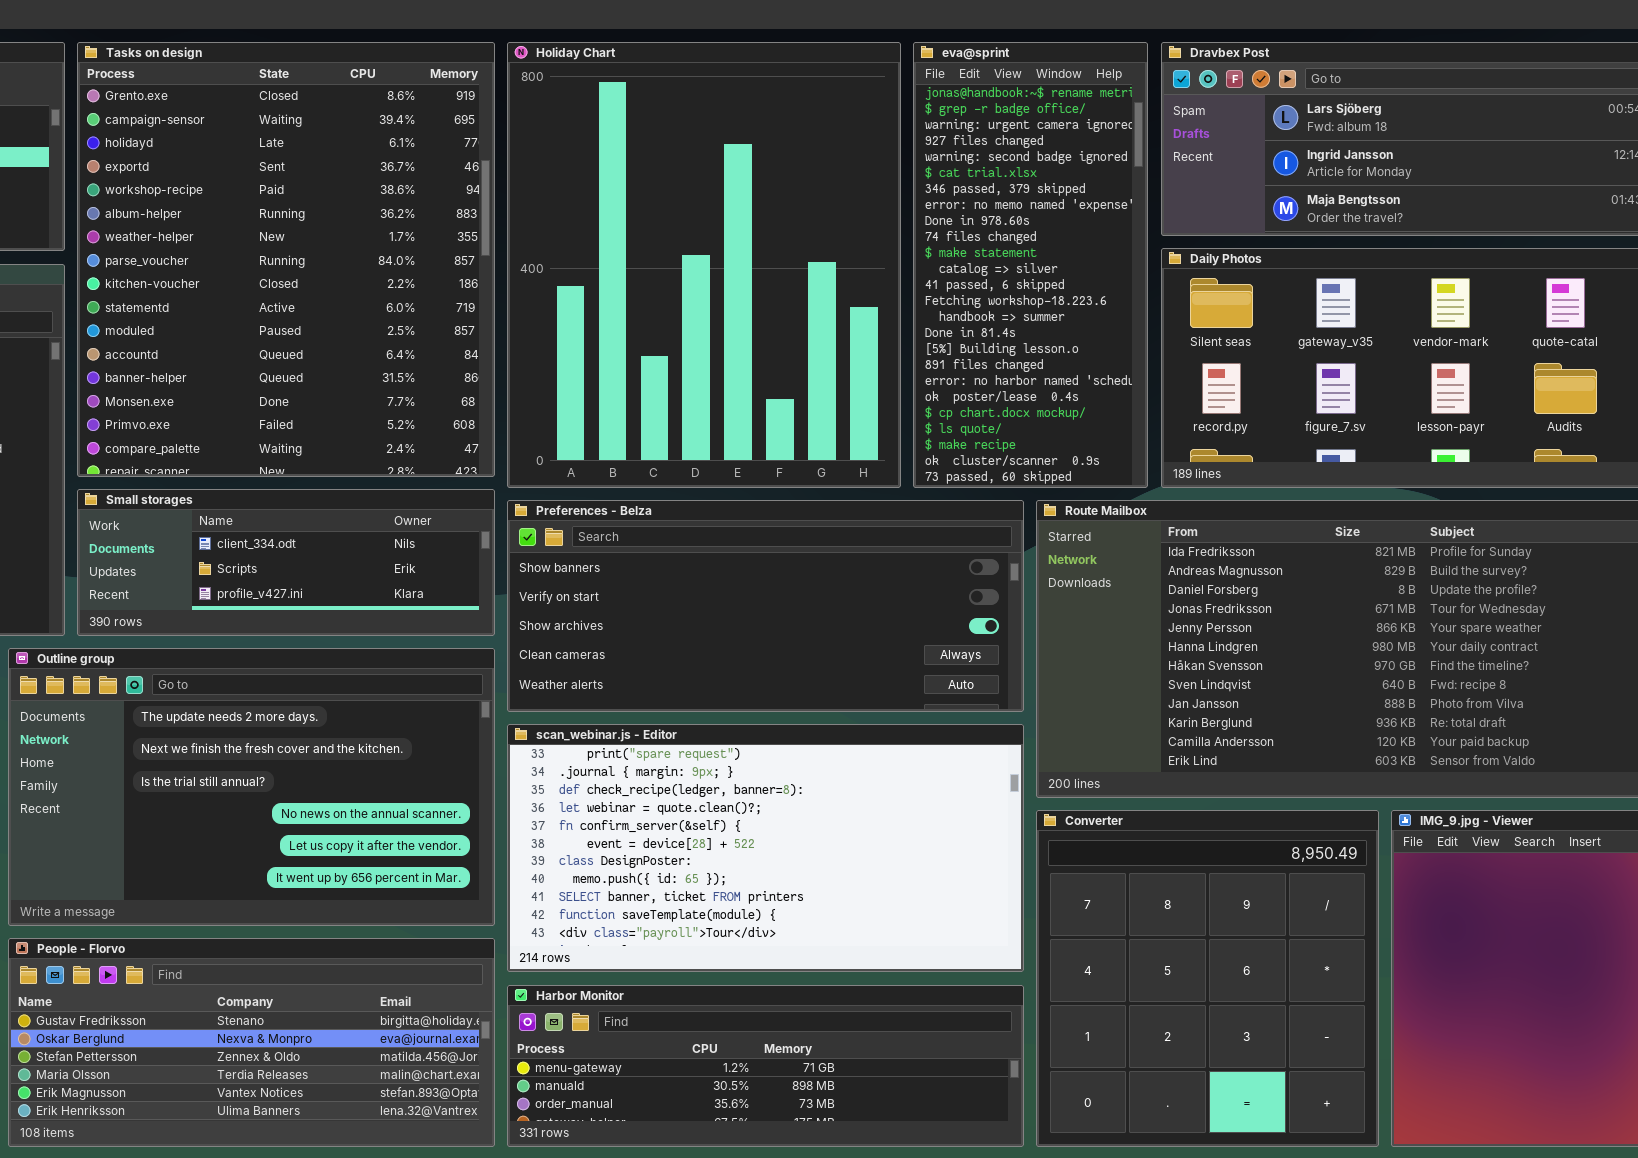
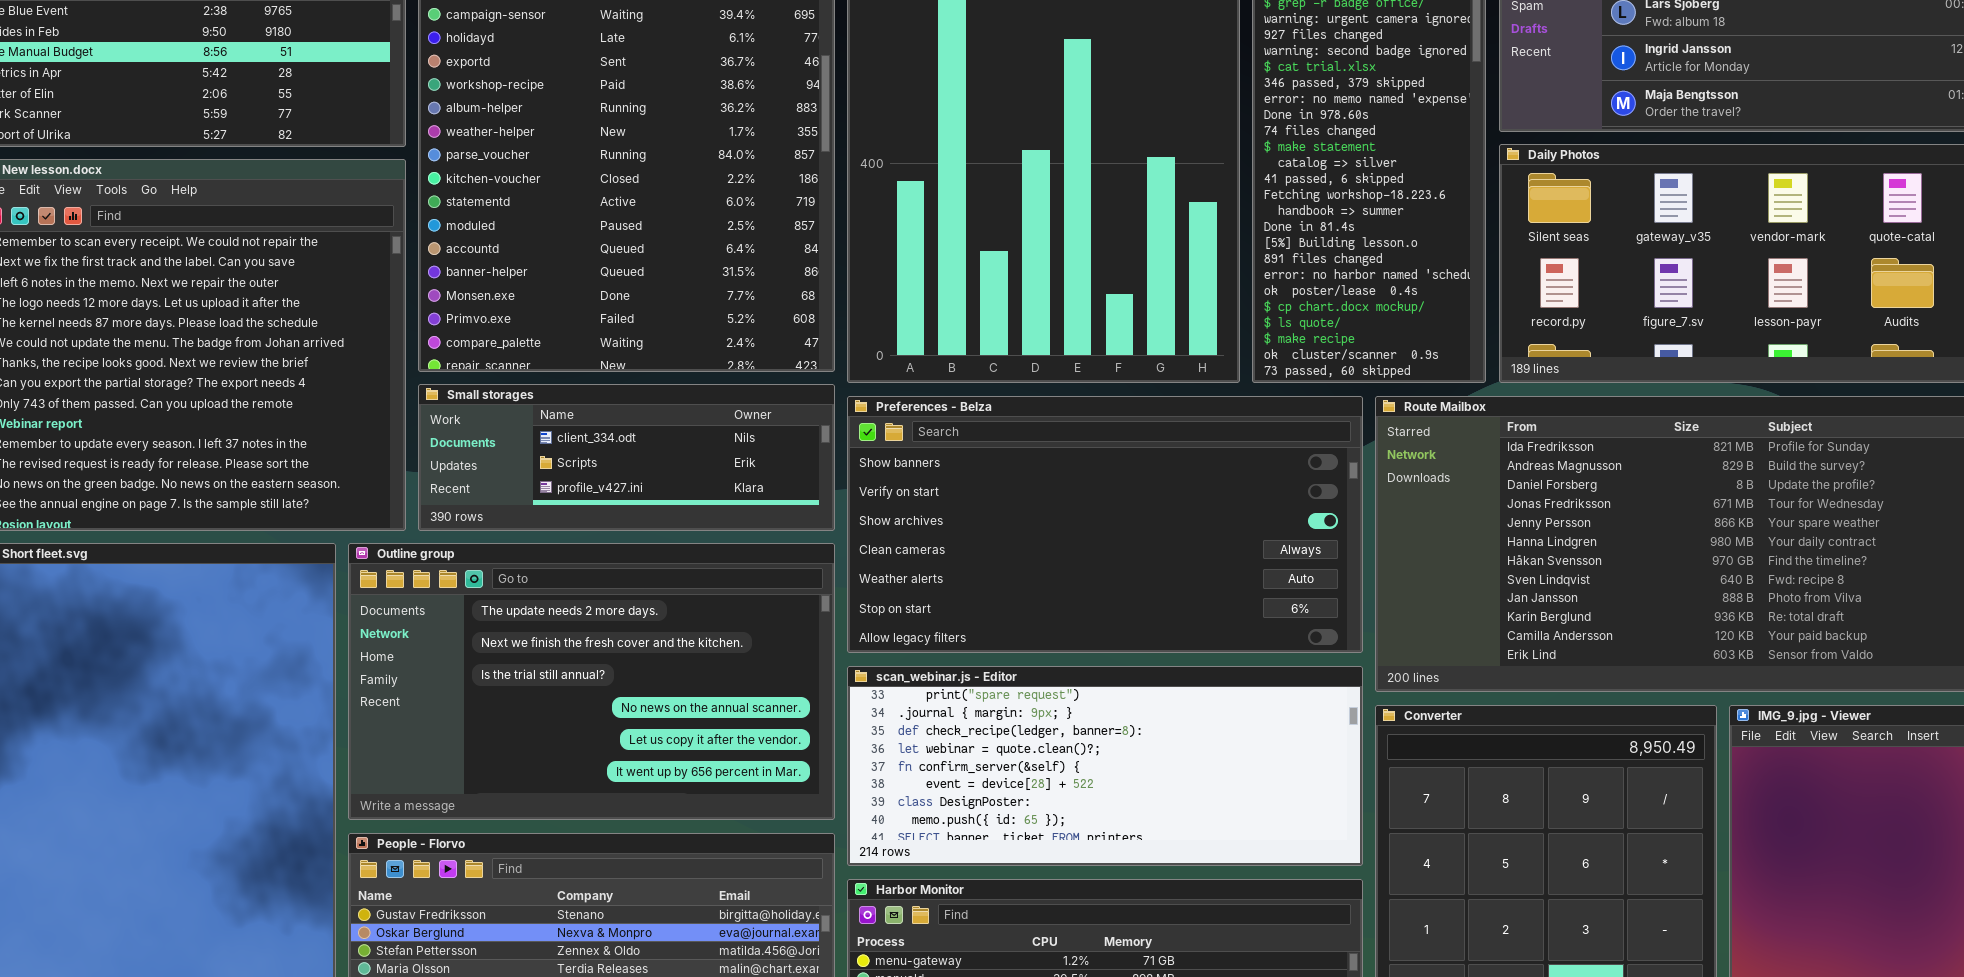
Preferences - Belza: [507,500,1024,712] -> [847,396,1363,653], resized
scan_webinar.js - Editor: [507,724,1024,972] -> [847,666,1363,866], resized

